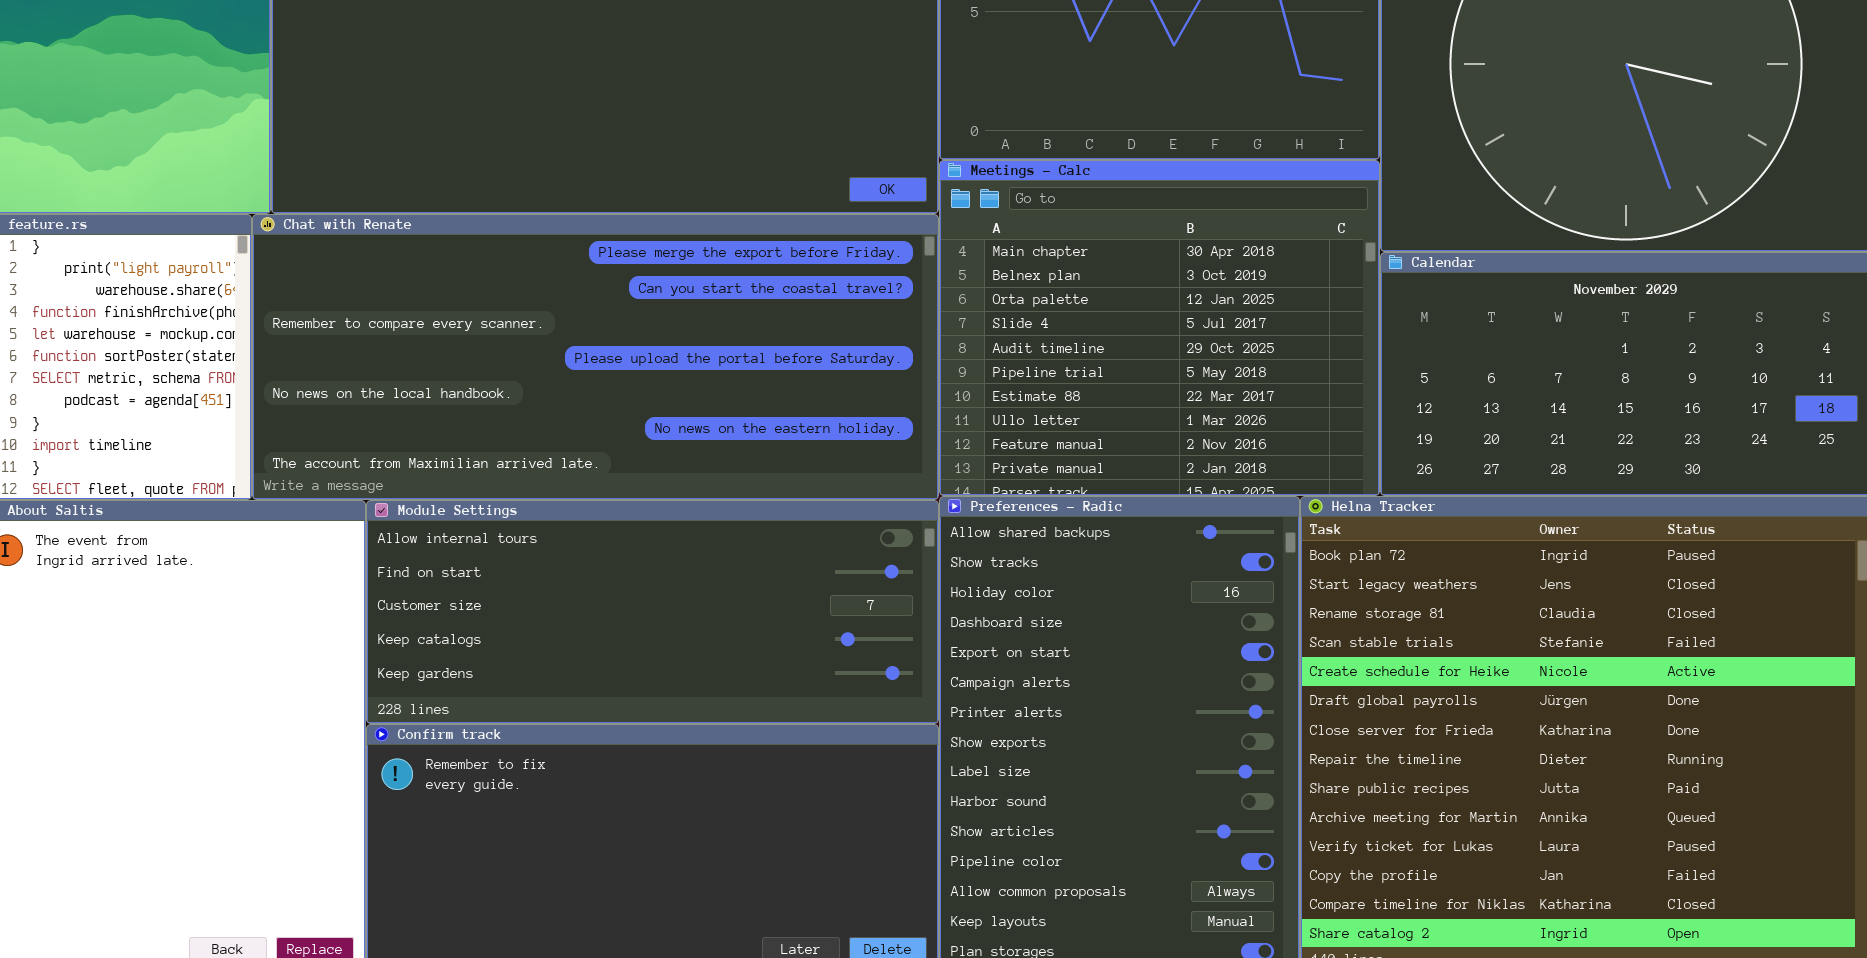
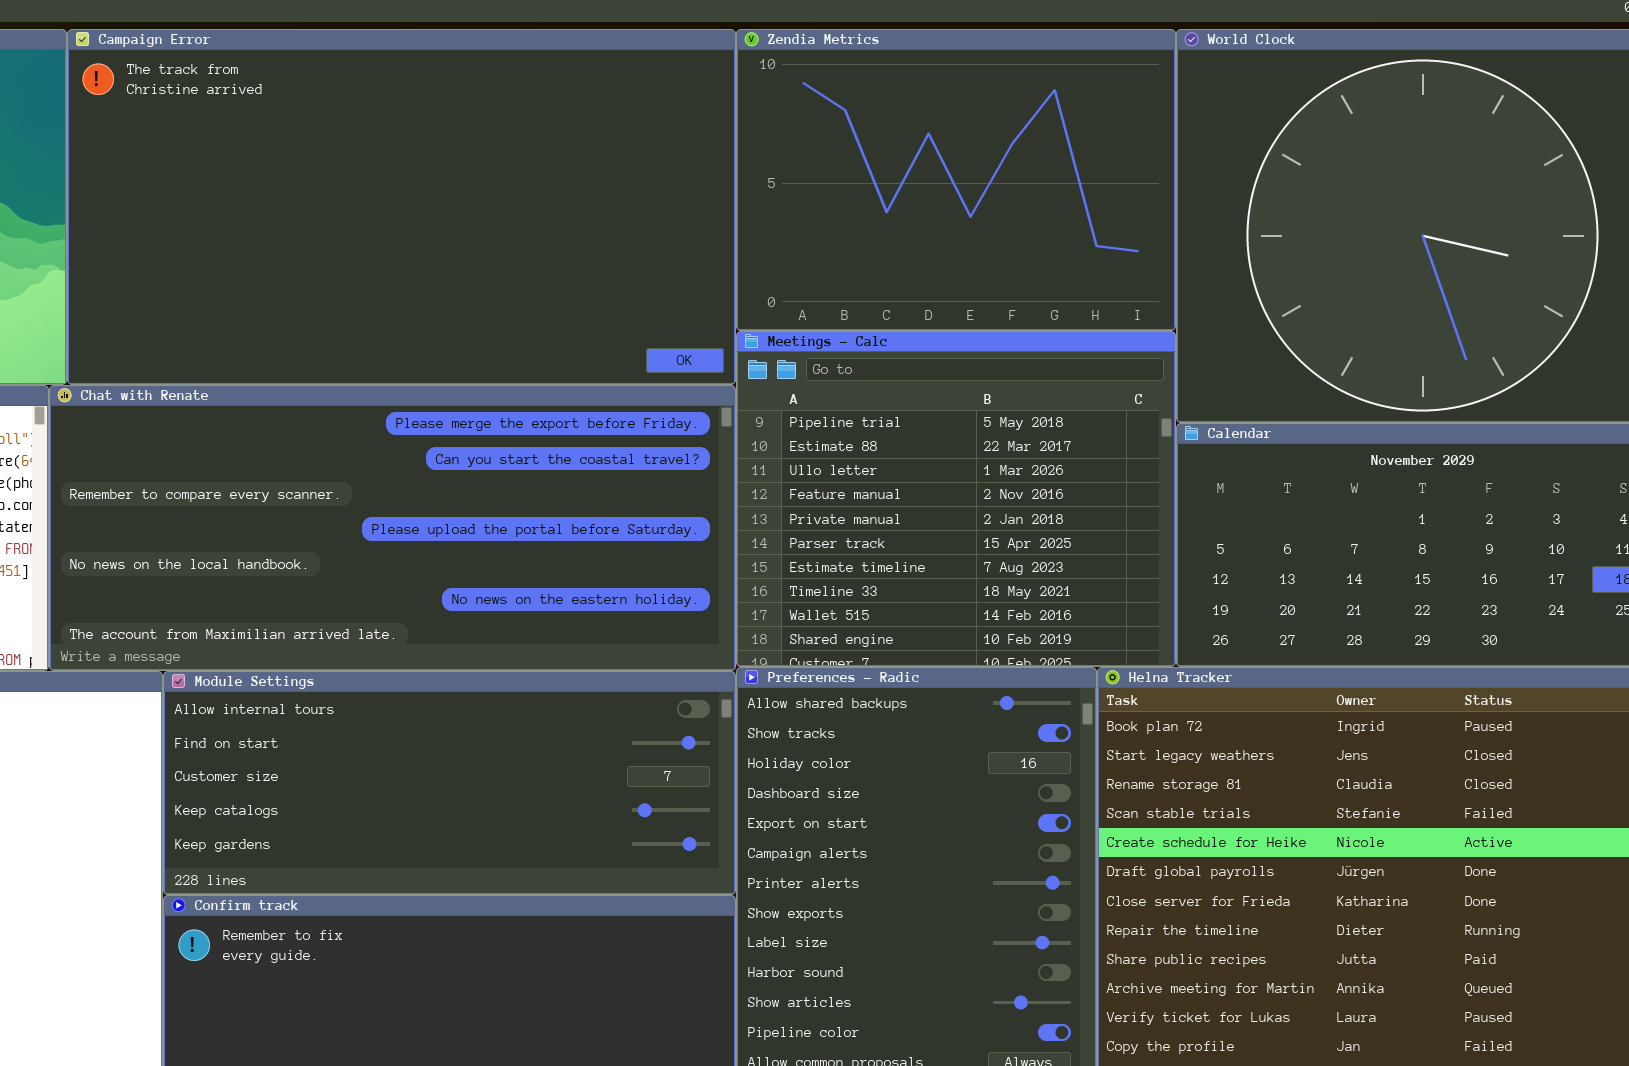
Meetings - Calc: [939,160,1380,496] -> [736,331,1176,667], scrolled down 5 rows

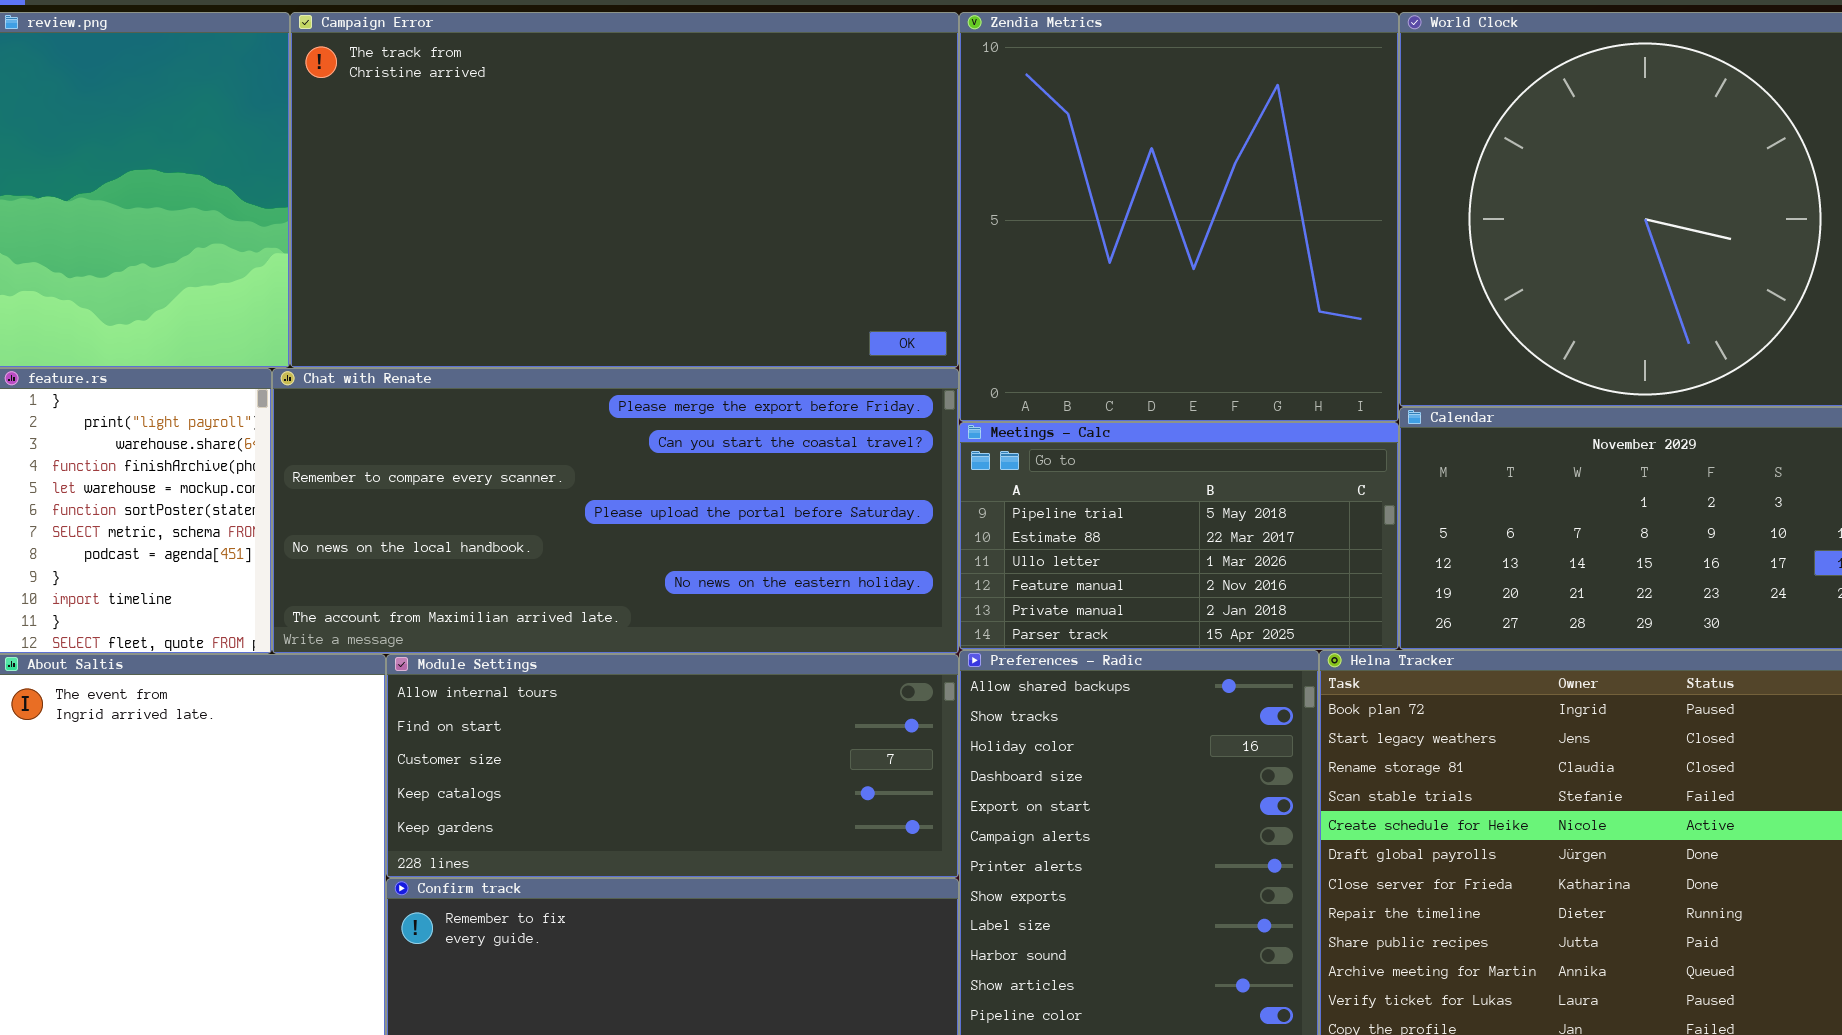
Zendia Metrics: [736,29,1176,331] -> [959,12,1399,422], resized
Meetings - Calc: [736,331,1176,667] -> [959,422,1399,650], resized

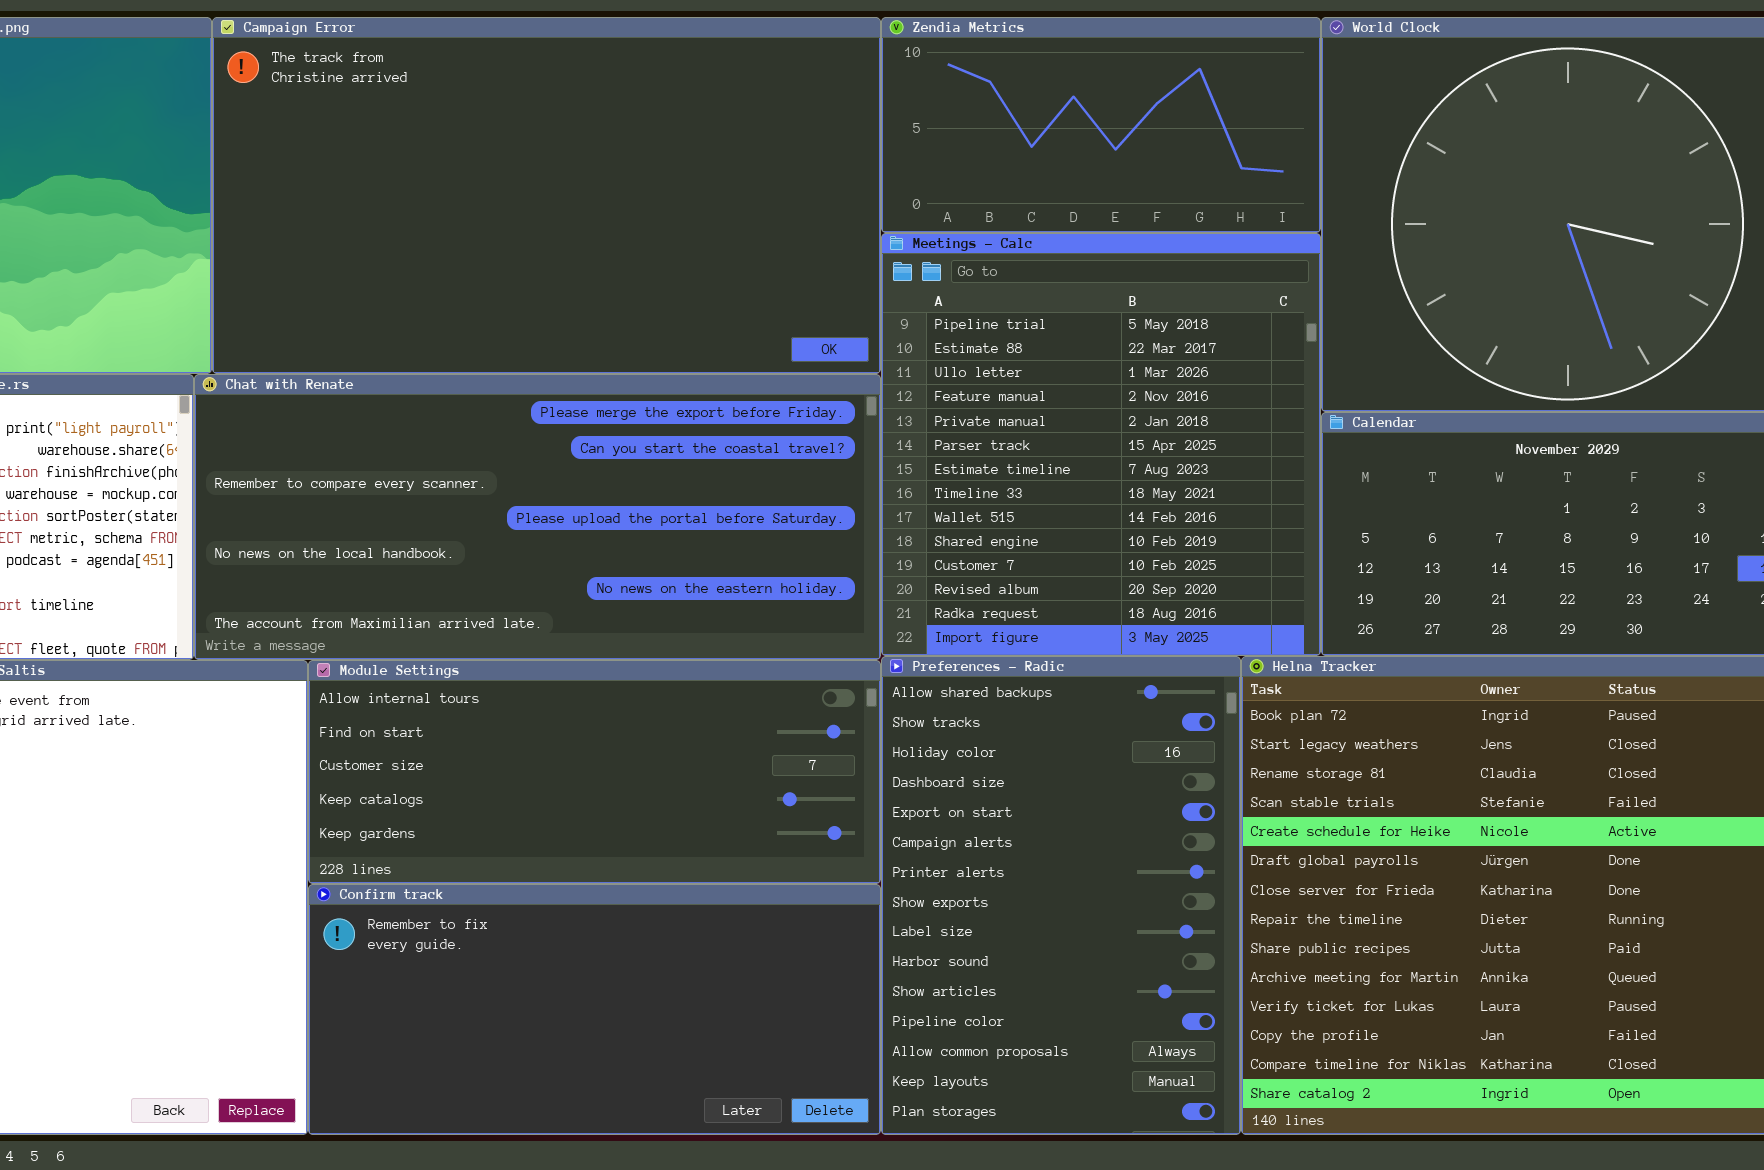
Zendia Metrics: [959,12,1399,422] -> [881,17,1321,233], resized
Meetings - Calc: [959,422,1399,650] -> [881,233,1321,656], resized

